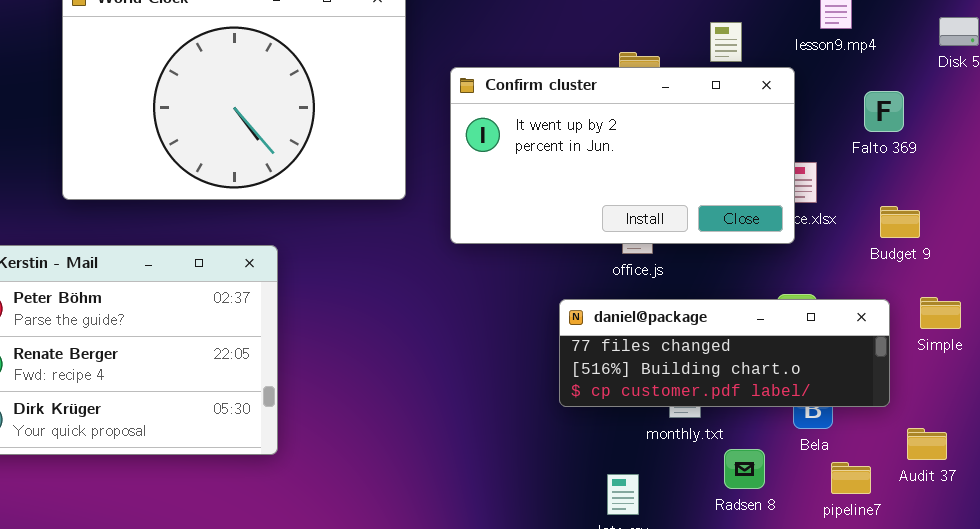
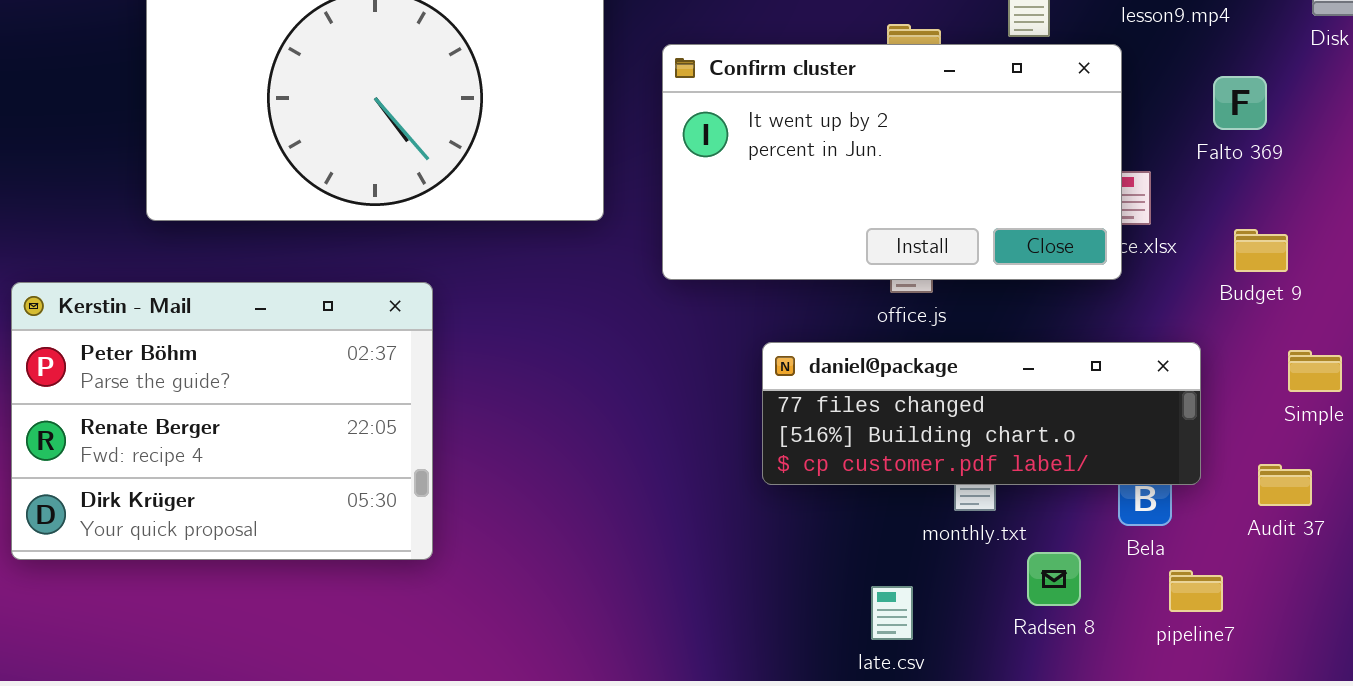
daniel@package: [559,299,890,407] -> [762,342,1201,485], moved
Audit 37: [907,428,947,460] -> [1258,464,1312,506], moved

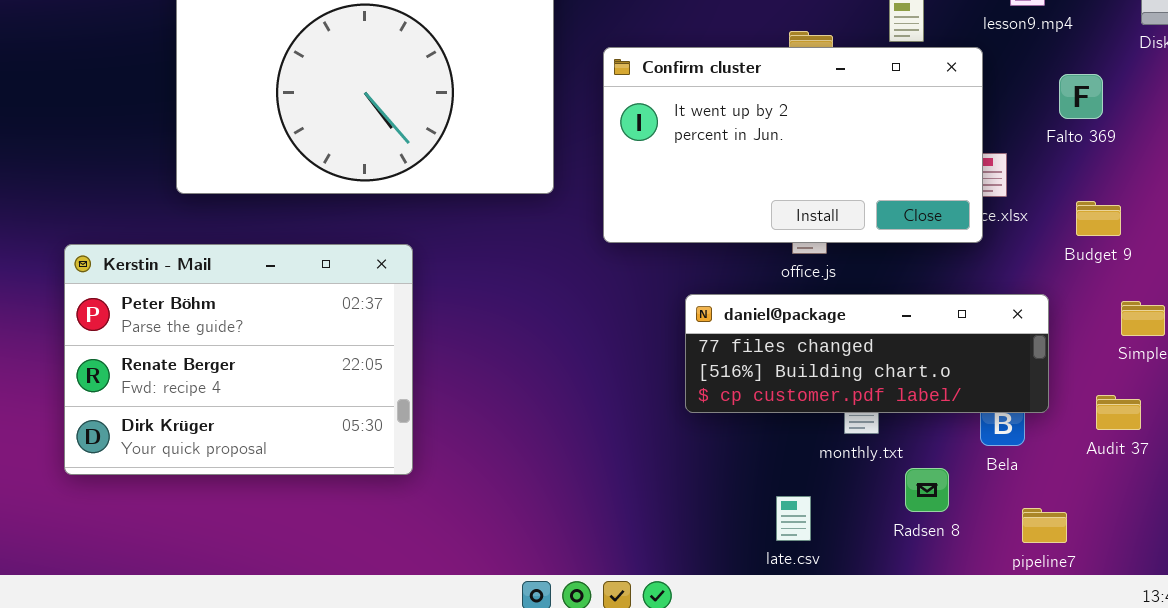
pipeline7: [1169,570,1223,612] -> [1022,508,1067,543], moved

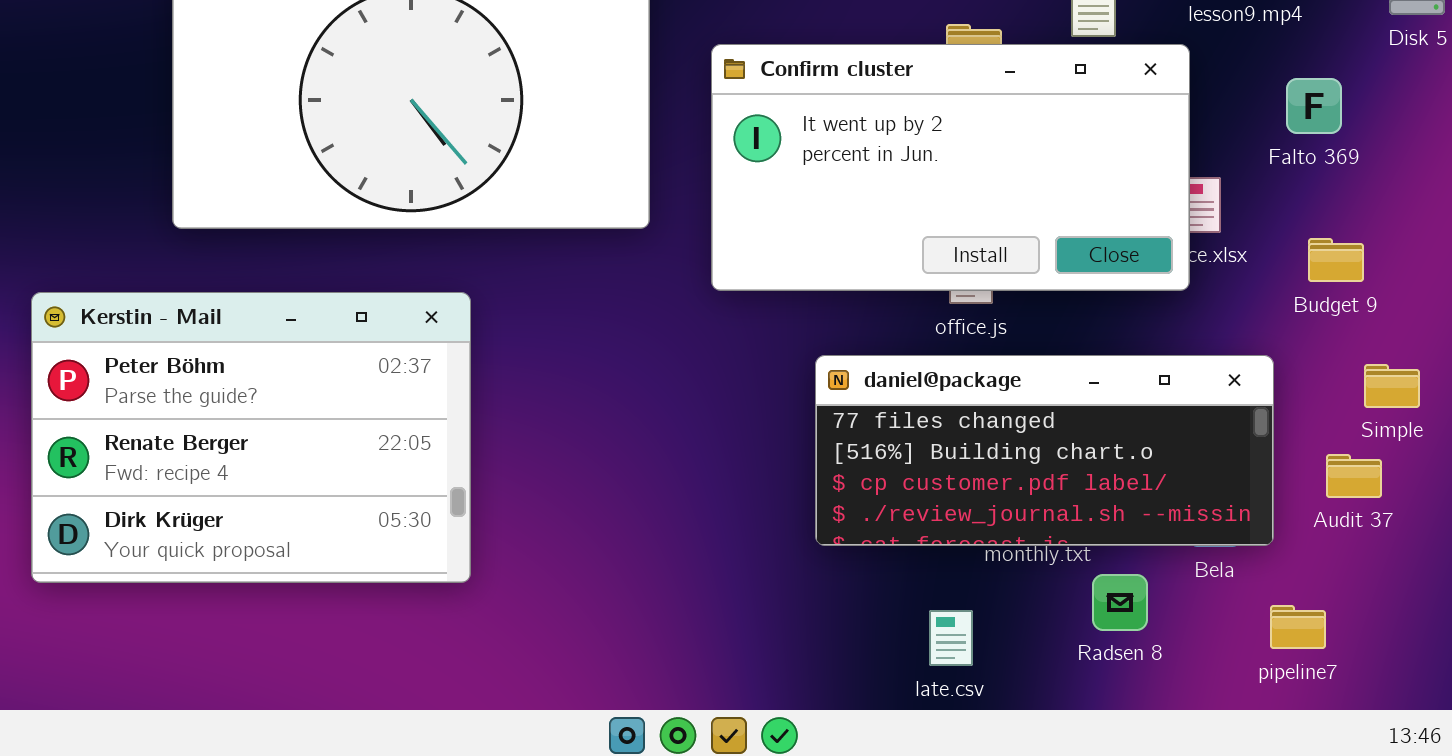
daniel@package: [685,294,1049,413] -> [815,355,1274,546], resized
Audit 37: [1096,395,1141,430] -> [1326,454,1382,498], moved
pipeline7: [1022,508,1067,543] -> [1270,605,1326,649], moved

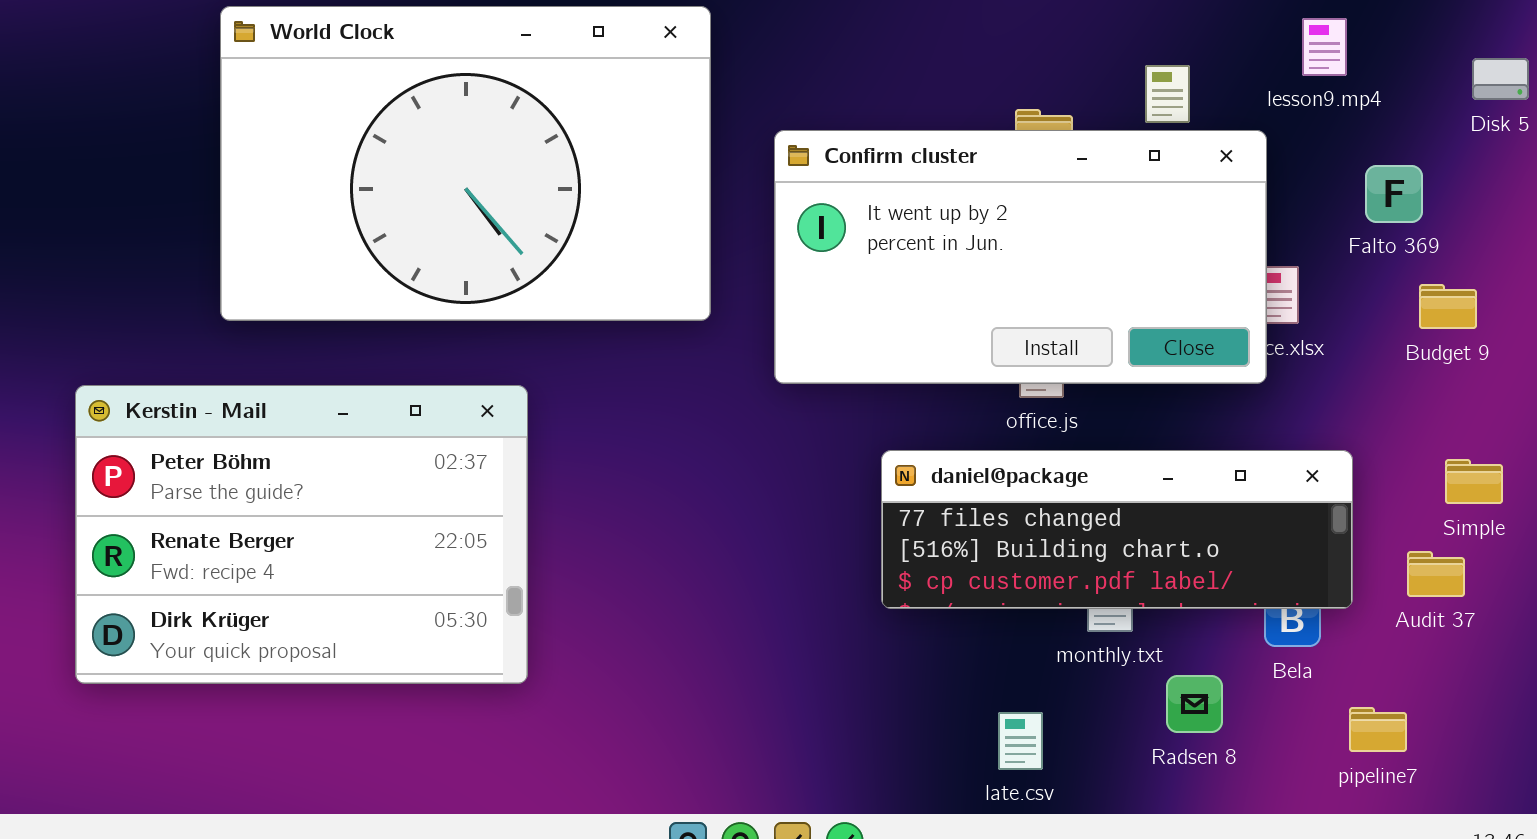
Budget 9: [1308,238,1364,282] -> [1419,284,1477,329], moved
daniel@package: [815,355,1274,546] -> [881,450,1353,609], resized

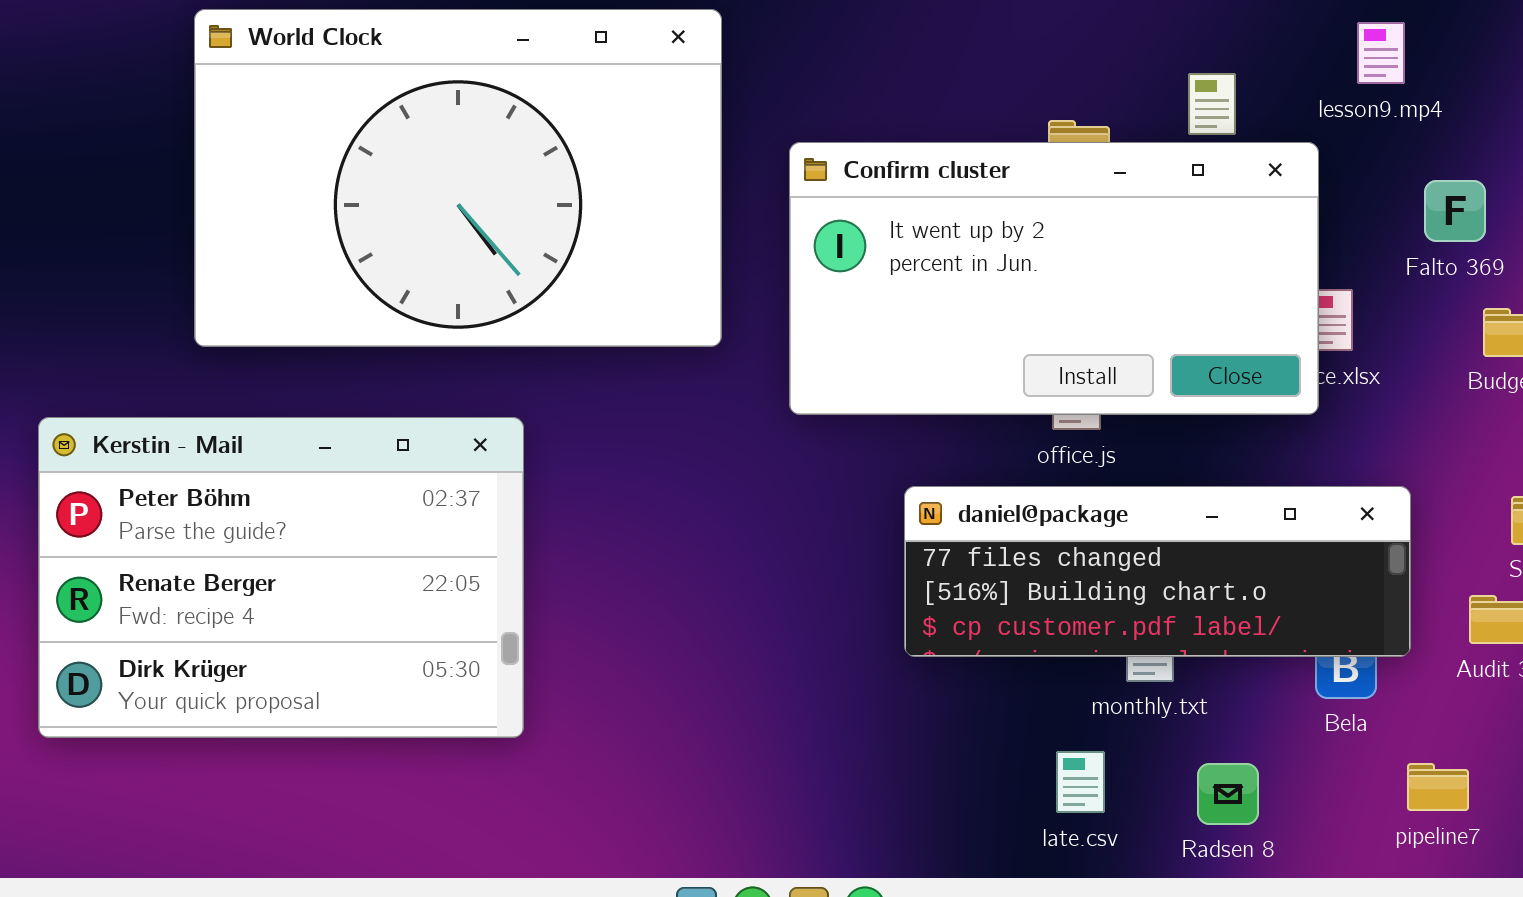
Radsen 8: [1166,675,1223,733] -> [1197,763,1259,825], moved
late.csv: [998,712,1043,770] -> [1056,751,1105,813], moved

